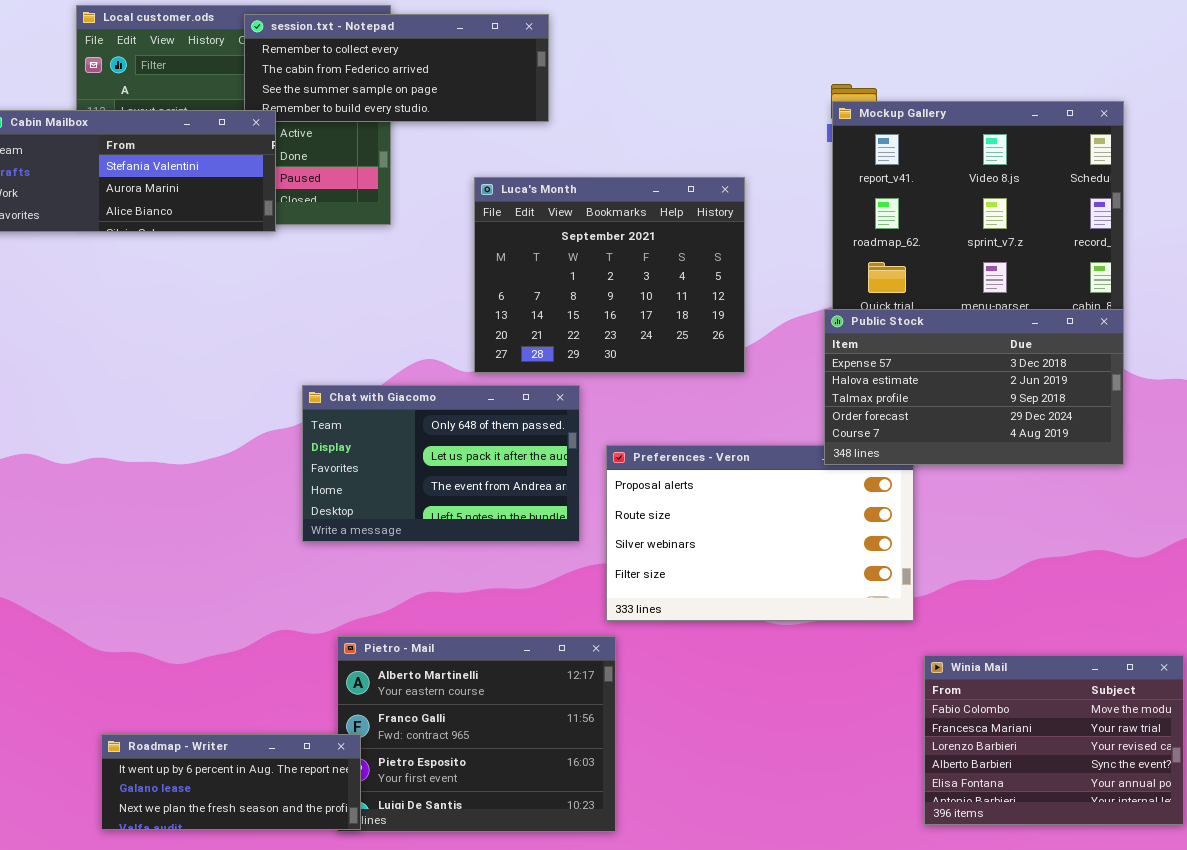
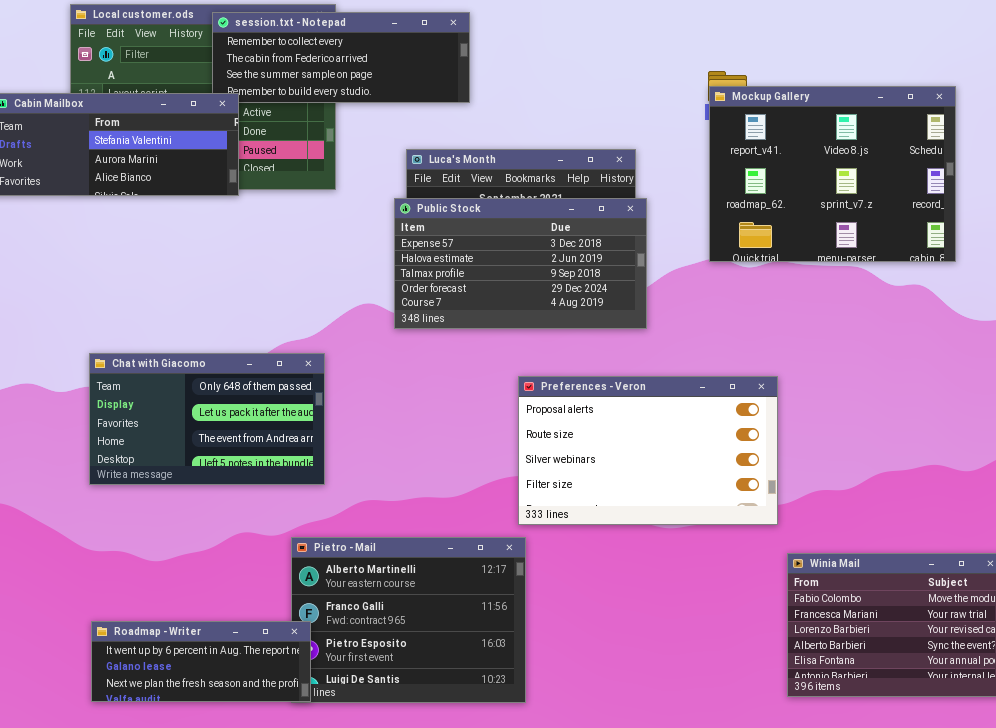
Public Stock: [824,309,1124,465] -> [394,198,647,329], moved
Chat with Giacomo: [302,385,580,542] -> [89,353,325,485], moved

